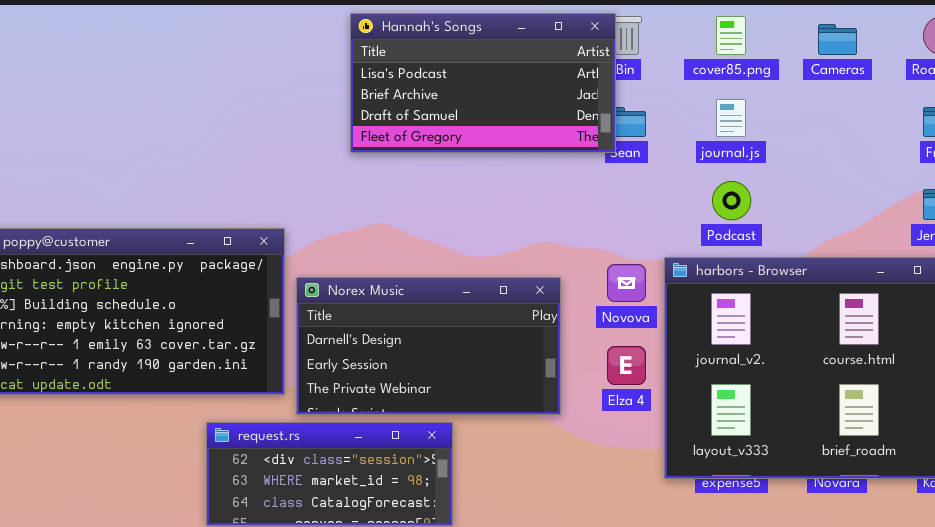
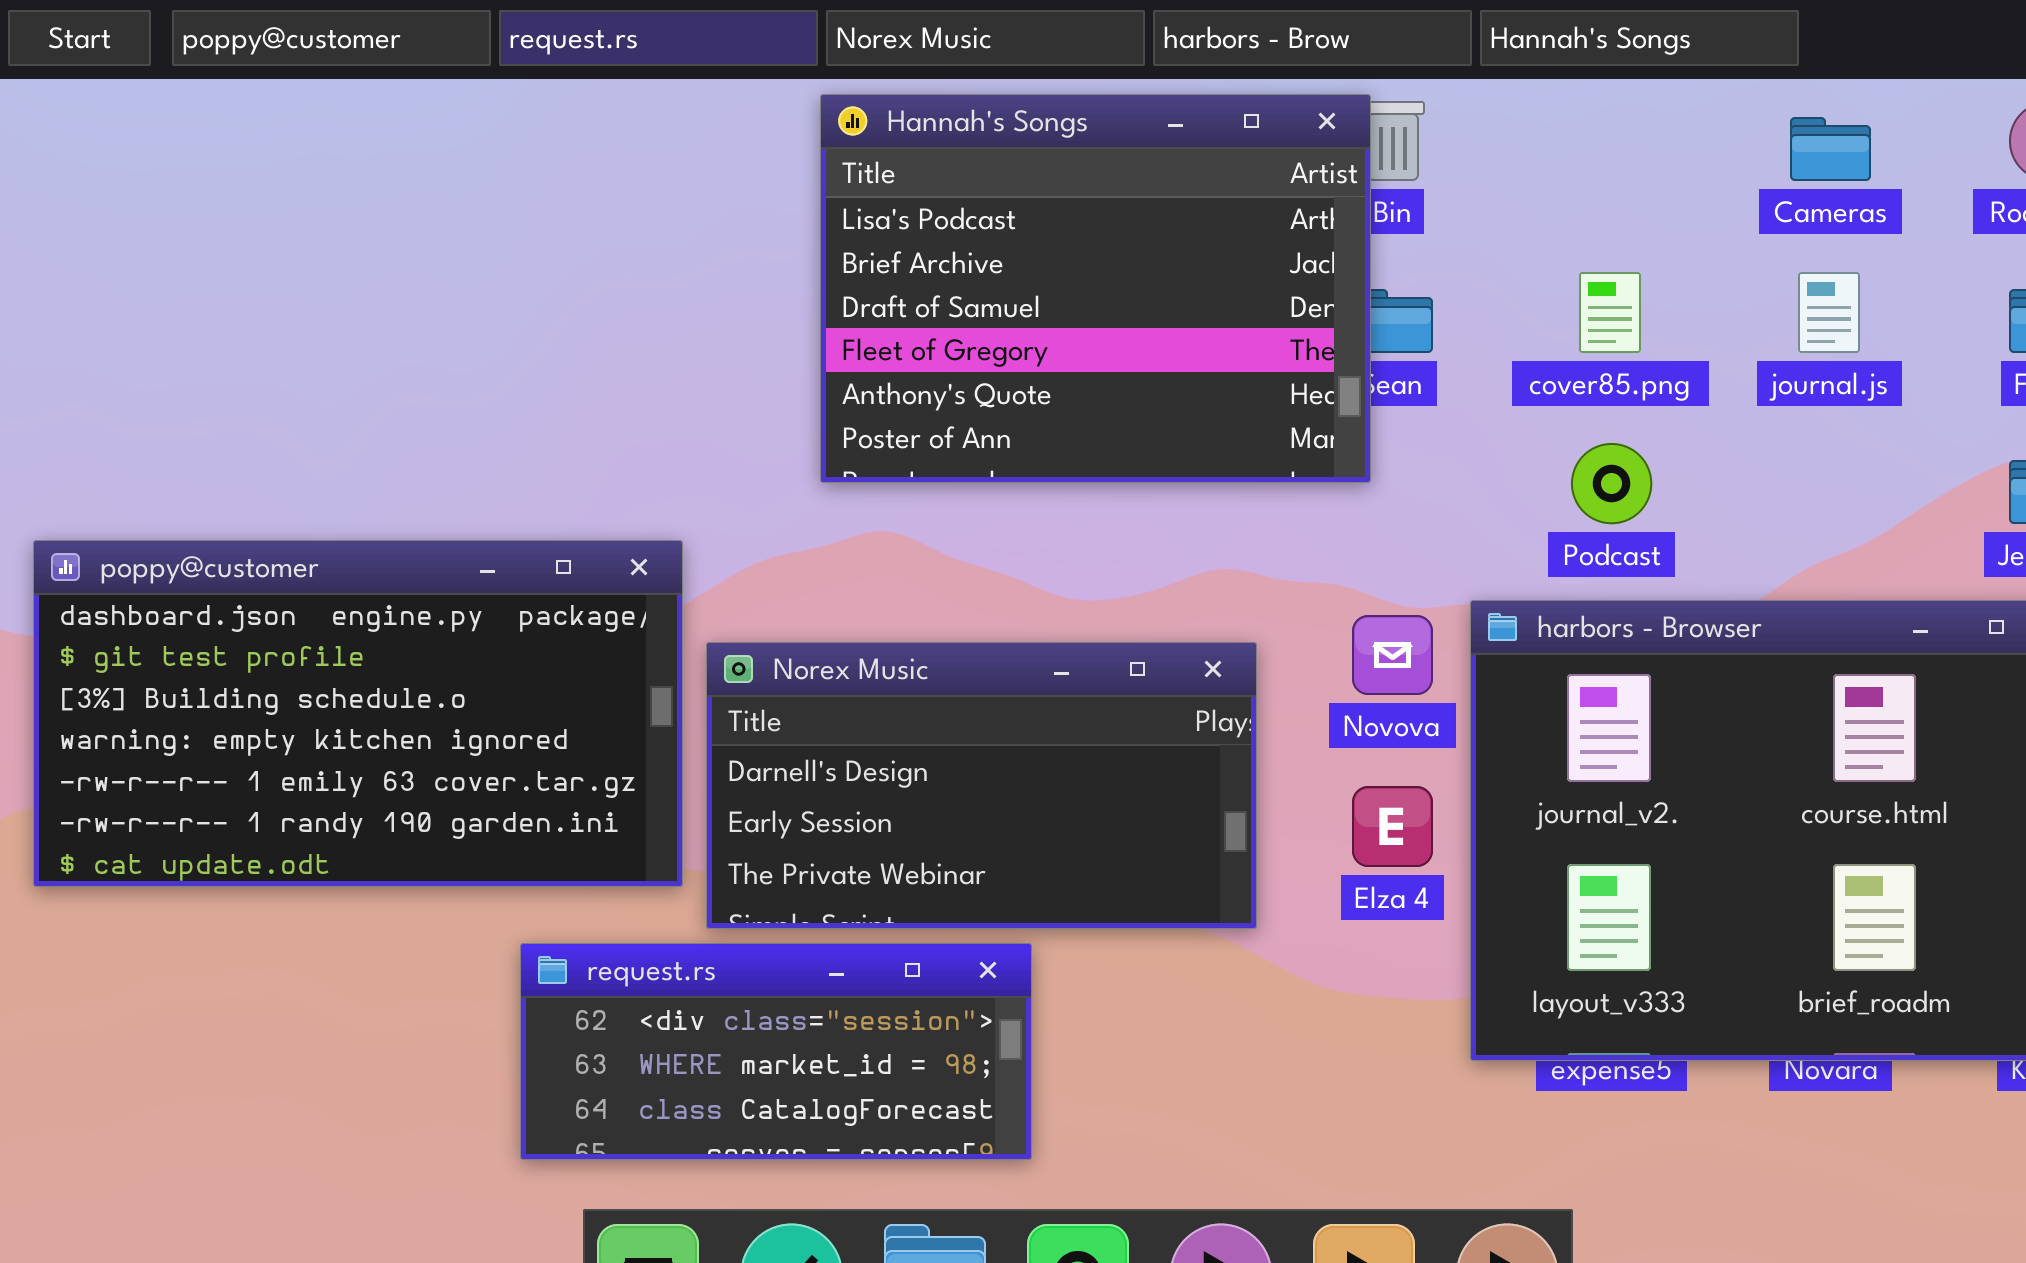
Hannah's Songs: [350,13,616,153] -> [820,94,1371,483], resized
cover85.png: [716,16,746,55] -> [1579,272,1641,353], moved
journal.js: [716,99,746,137] -> [1798,272,1860,353], moved

